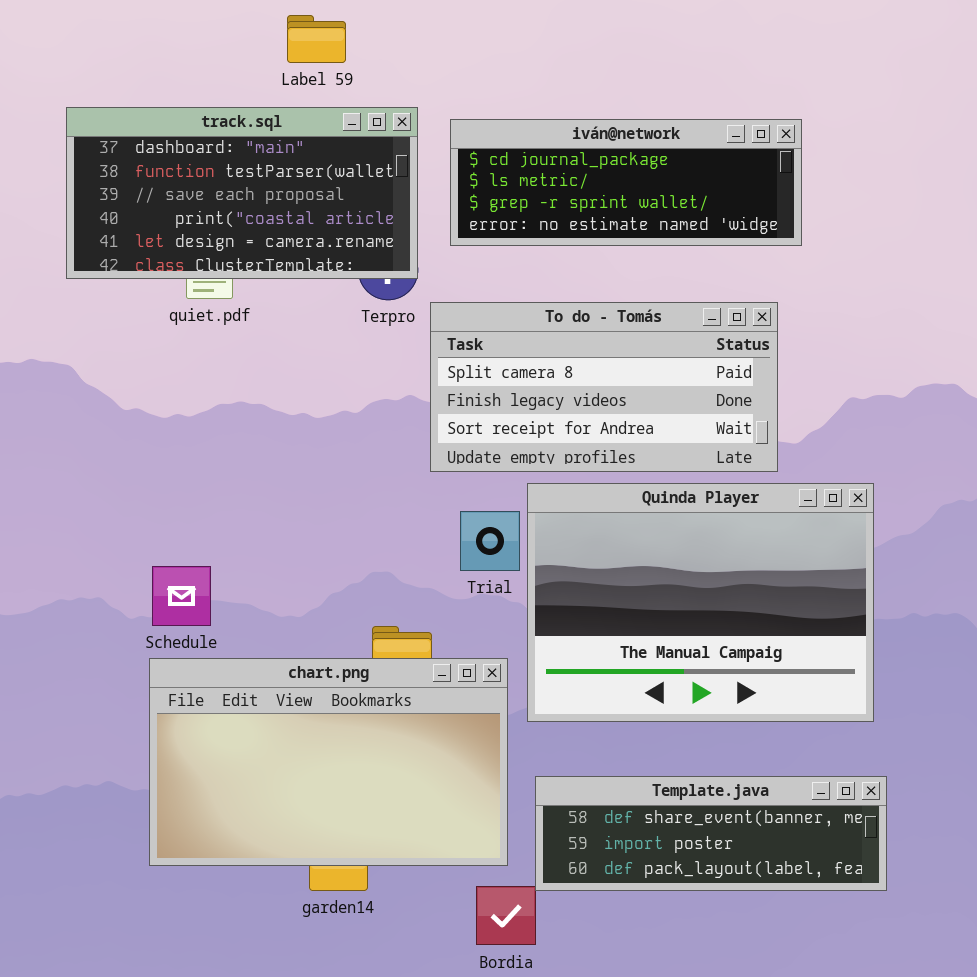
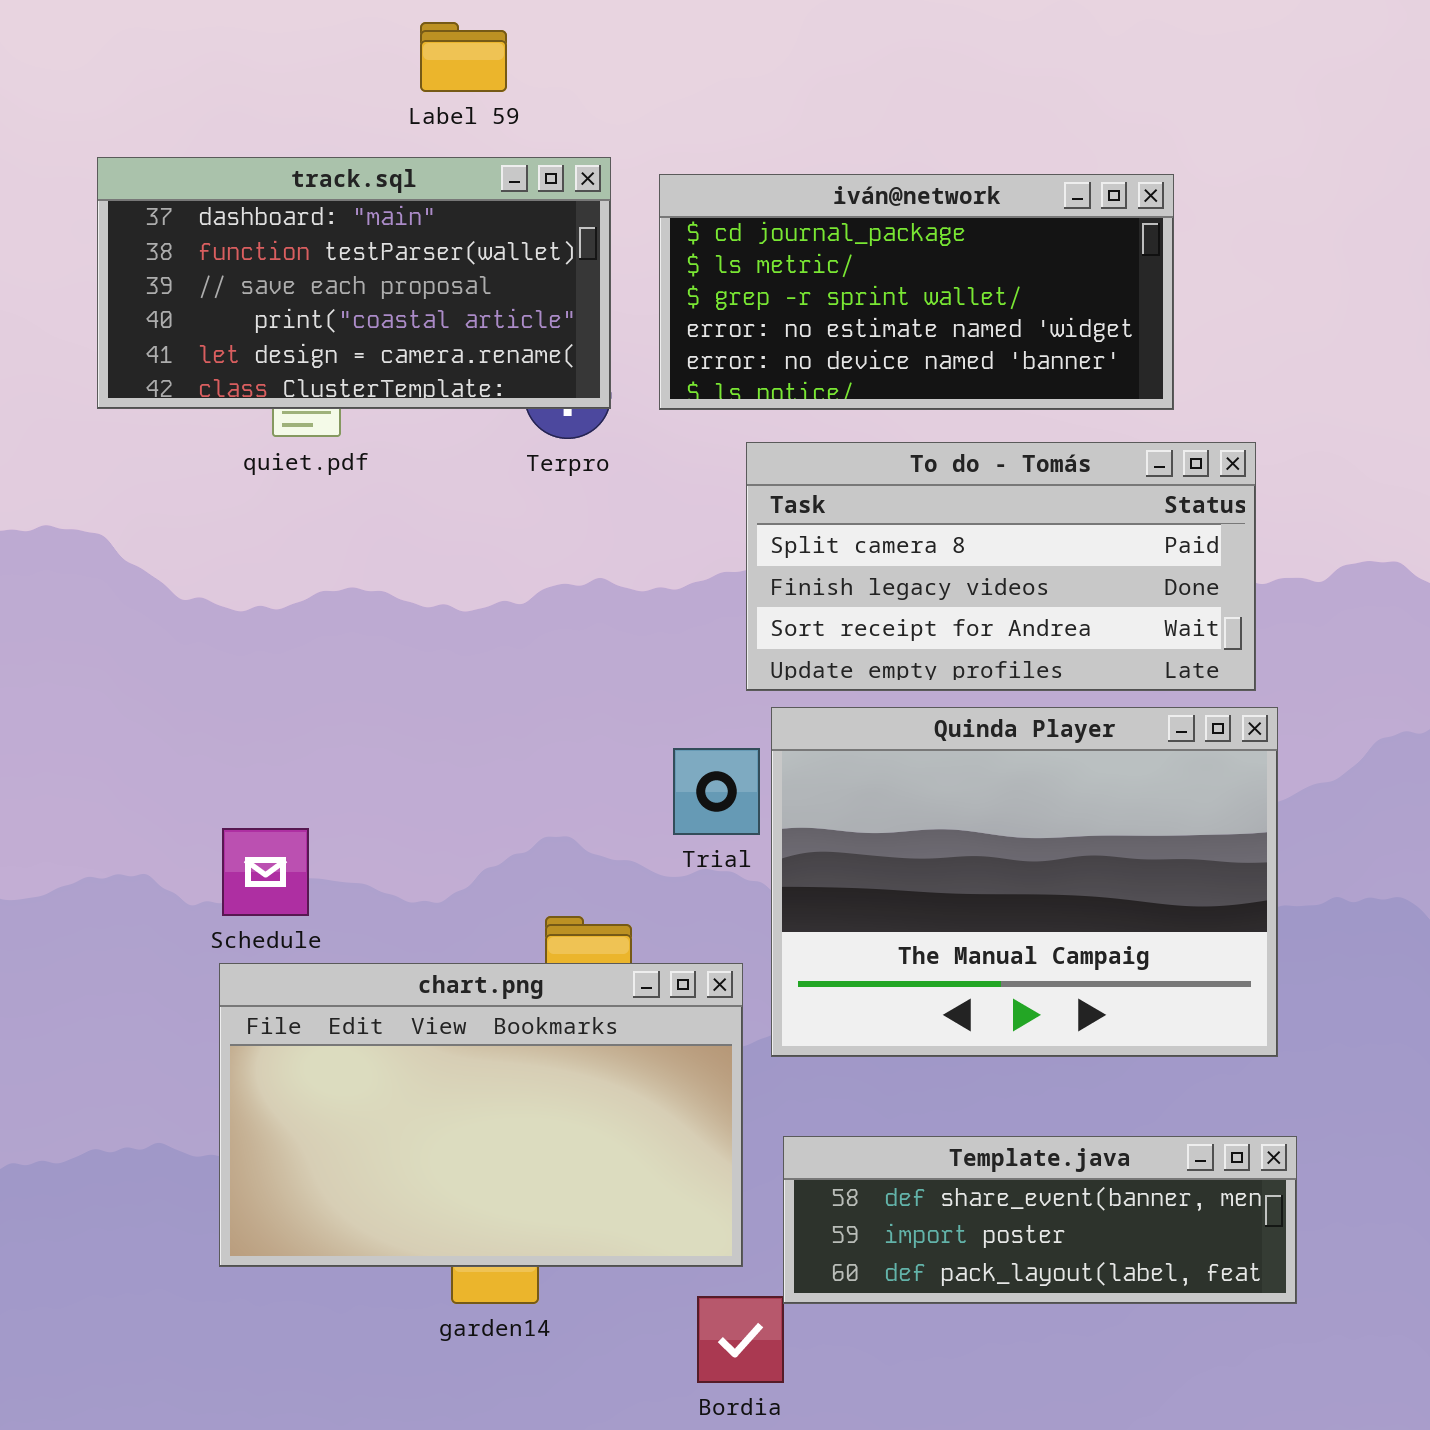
iván@network: [450,119,802,246] -> [659,174,1174,410], resized
To do - Tomás: [430,302,778,472] -> [746,442,1256,691], moved

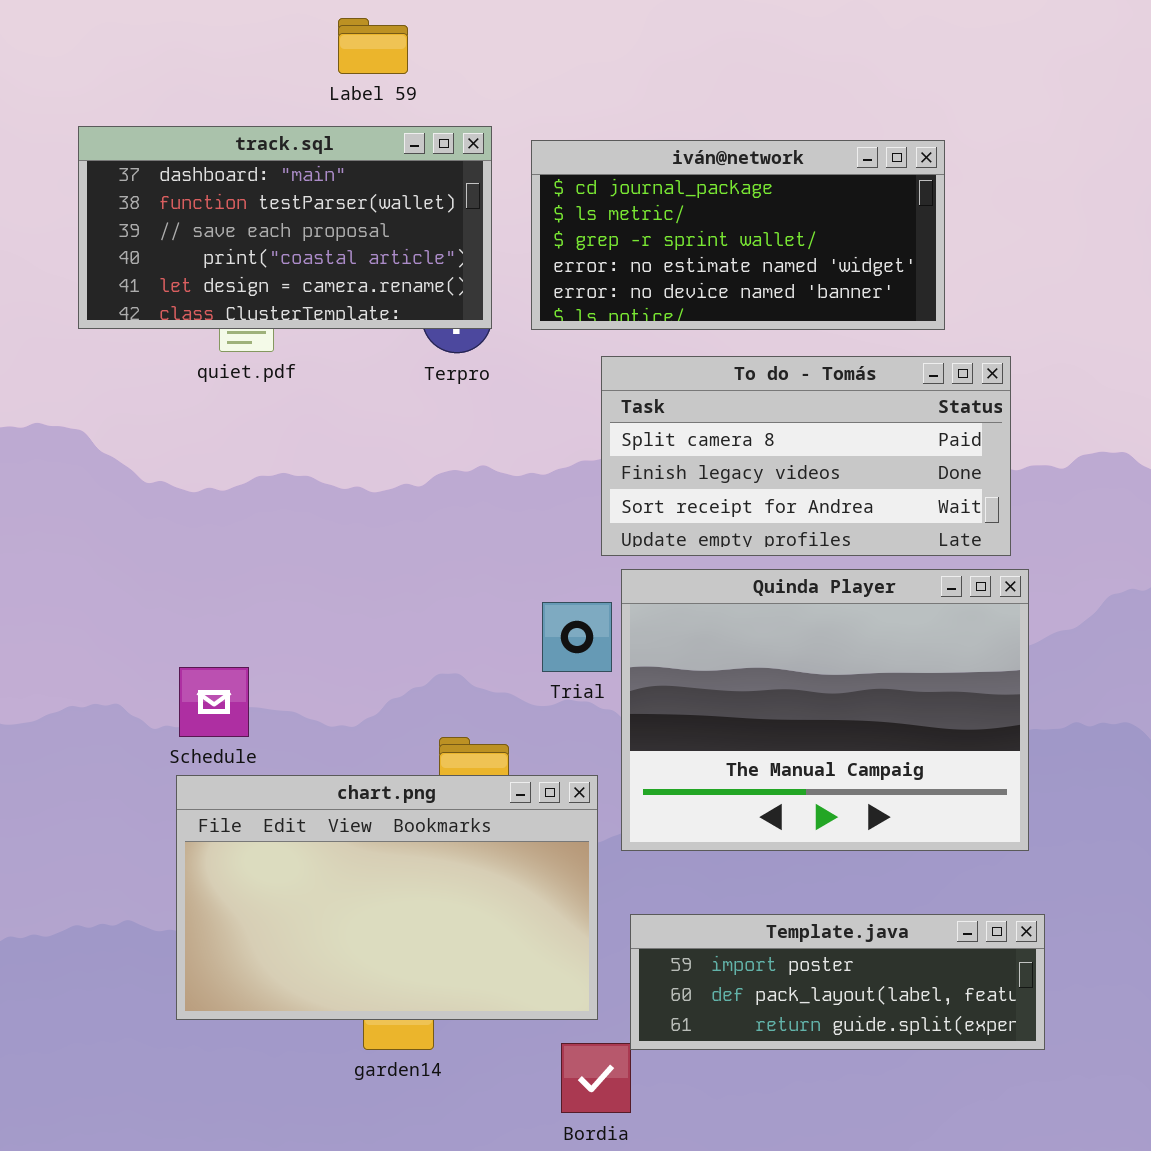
Template.java: [783,1136,1297,1304] -> [630,914,1045,1050], scrolled down 1 row

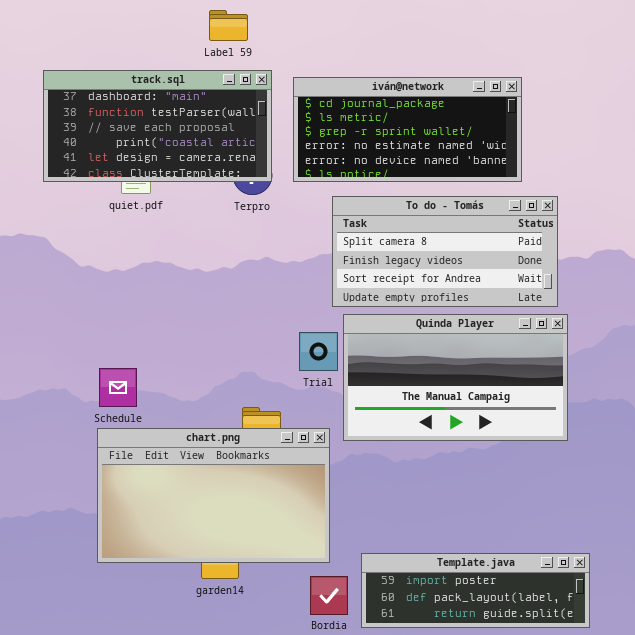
Label 59: [338,18,408,74] -> [209,10,248,41], moved
Quinda Player: [621,569,1029,851] -> [343,314,568,441], resized
Template.java: [630,914,1045,1050] -> [361,553,590,628], moved

